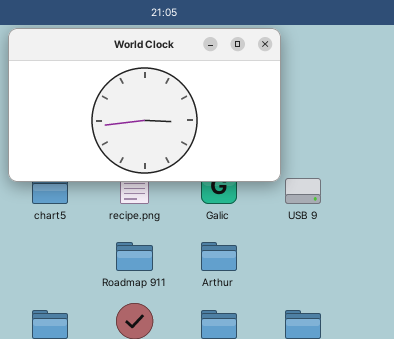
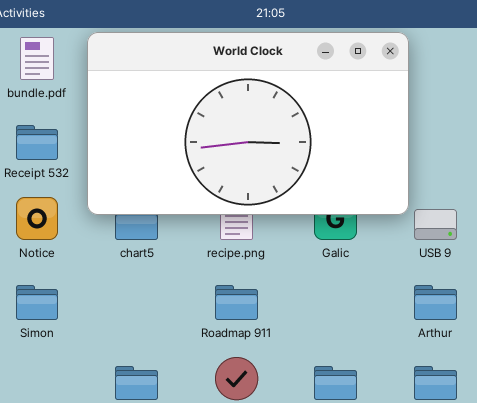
Arthur: [201,242,237,271] -> [414,285,457,320], moved

